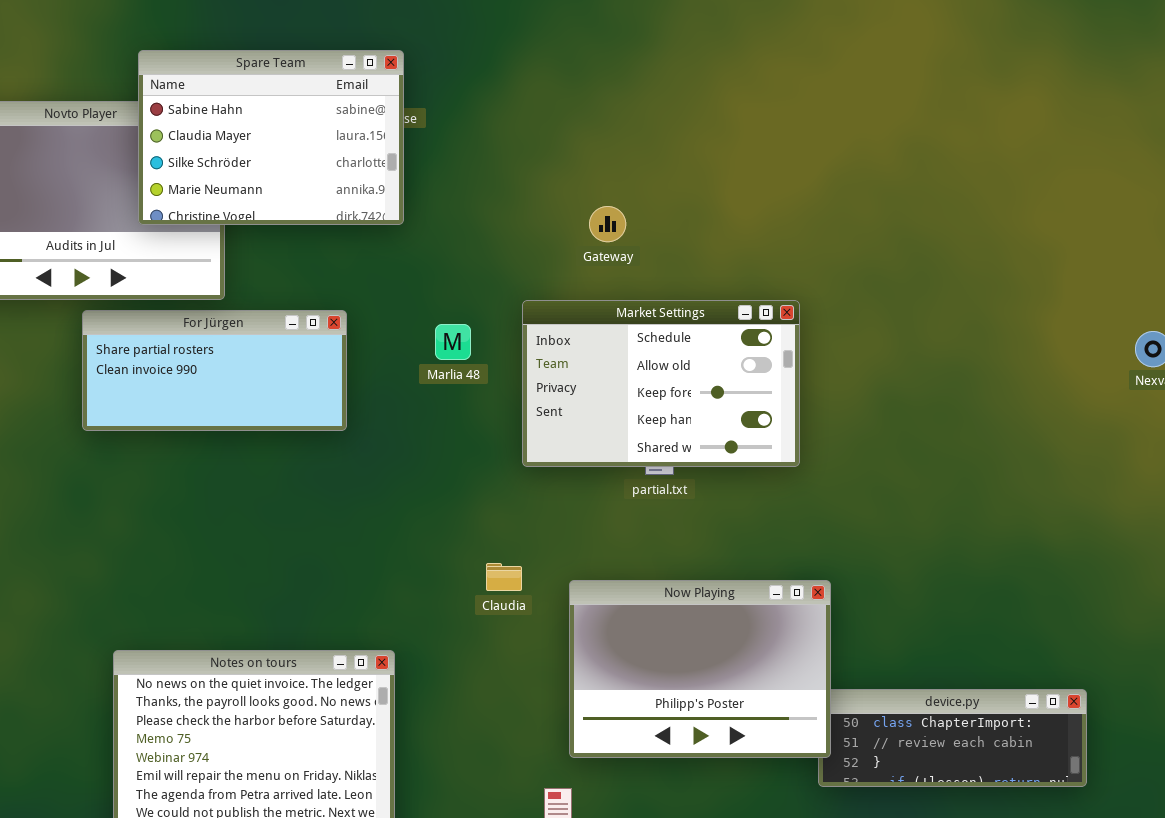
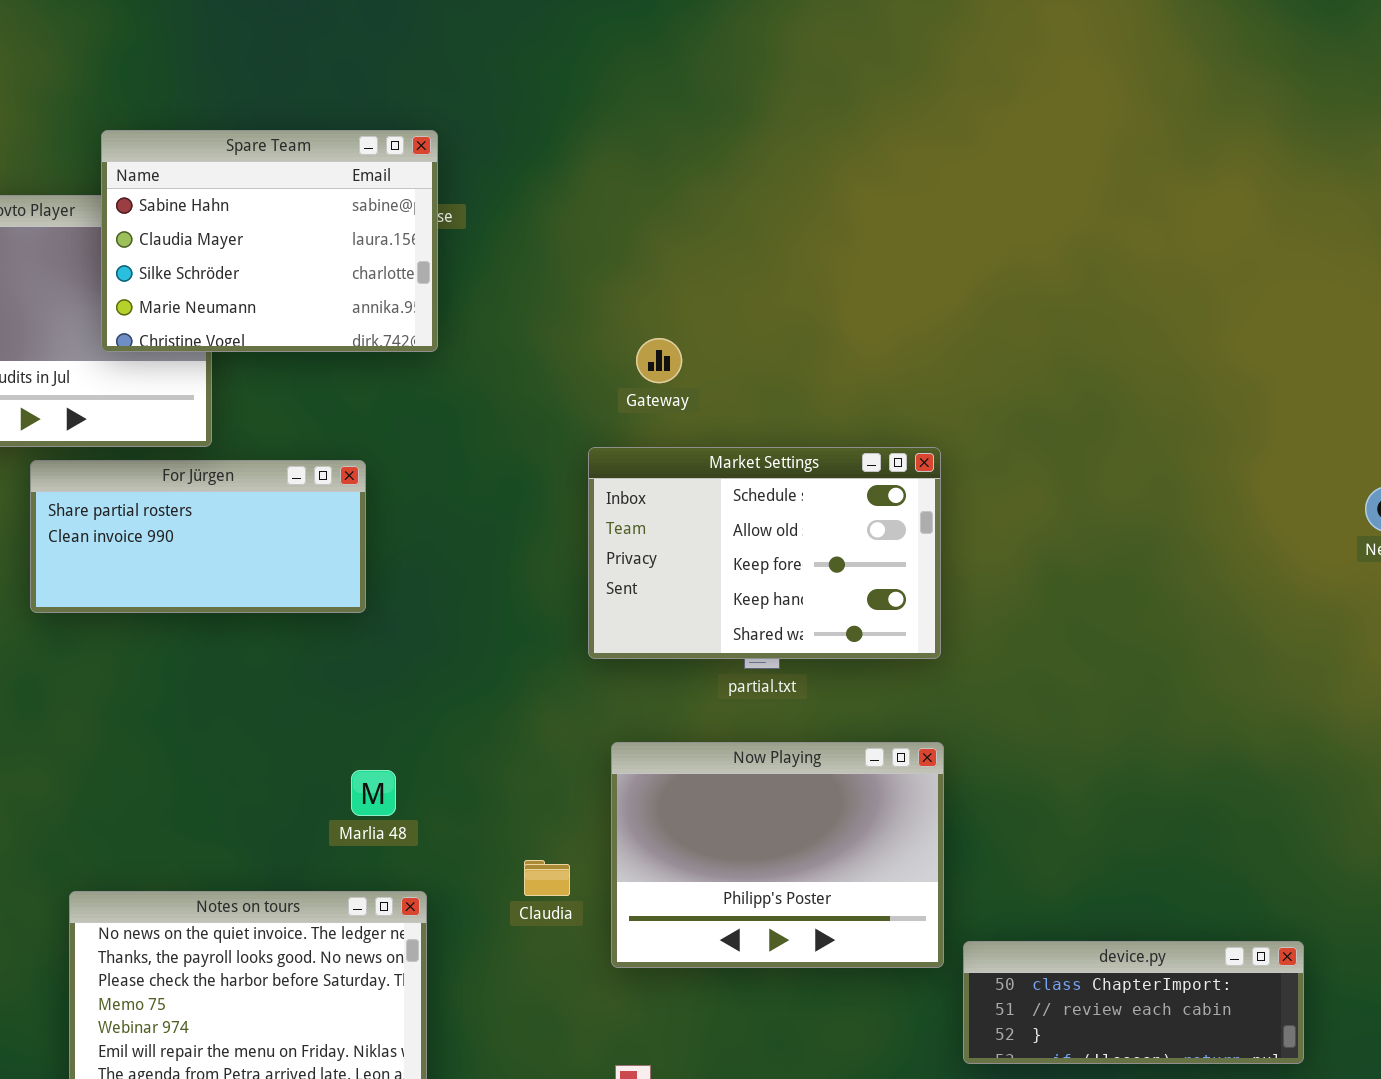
Gateway: [589,206,626,242] -> [636,338,682,383], moved
Marlia 48: [435,324,471,360] -> [351,770,396,816], moved
Claudia: [486,563,522,591] -> [524,860,570,896], moved
Now Playing: [569,580,831,758] -> [611,742,944,968], moved

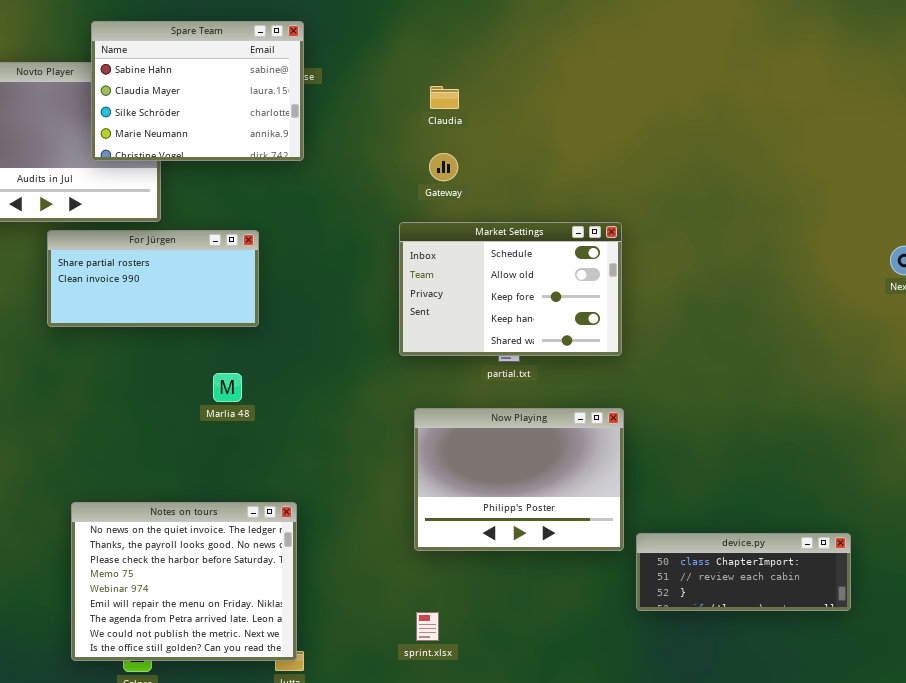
Marlia 48: [351,770,396,816] -> [213,373,242,402], moved
Claudia: [524,860,570,896] -> [430,86,459,109], moved

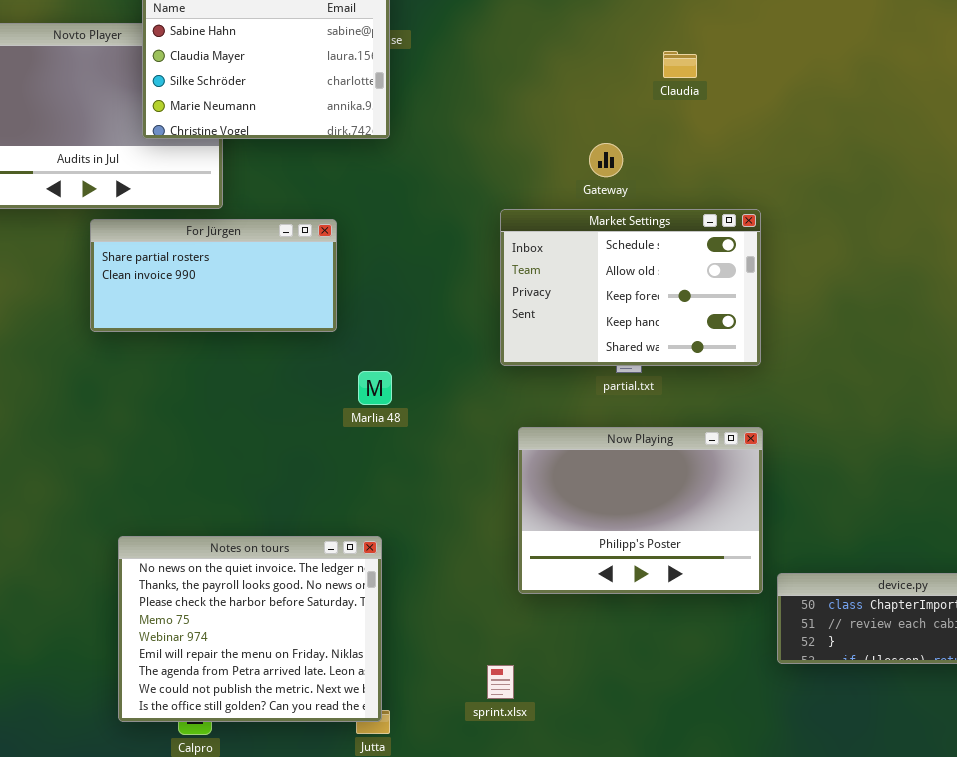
Claudia: [430,86,459,109] -> [663,51,697,78], moved
Gateway: [429,153,458,181] -> [589,143,623,177], moved
Marlia 48: [213,373,242,402] -> [358,371,392,405], moved
sprint.xlsx: [416,612,439,641] -> [487,665,514,699], moved

